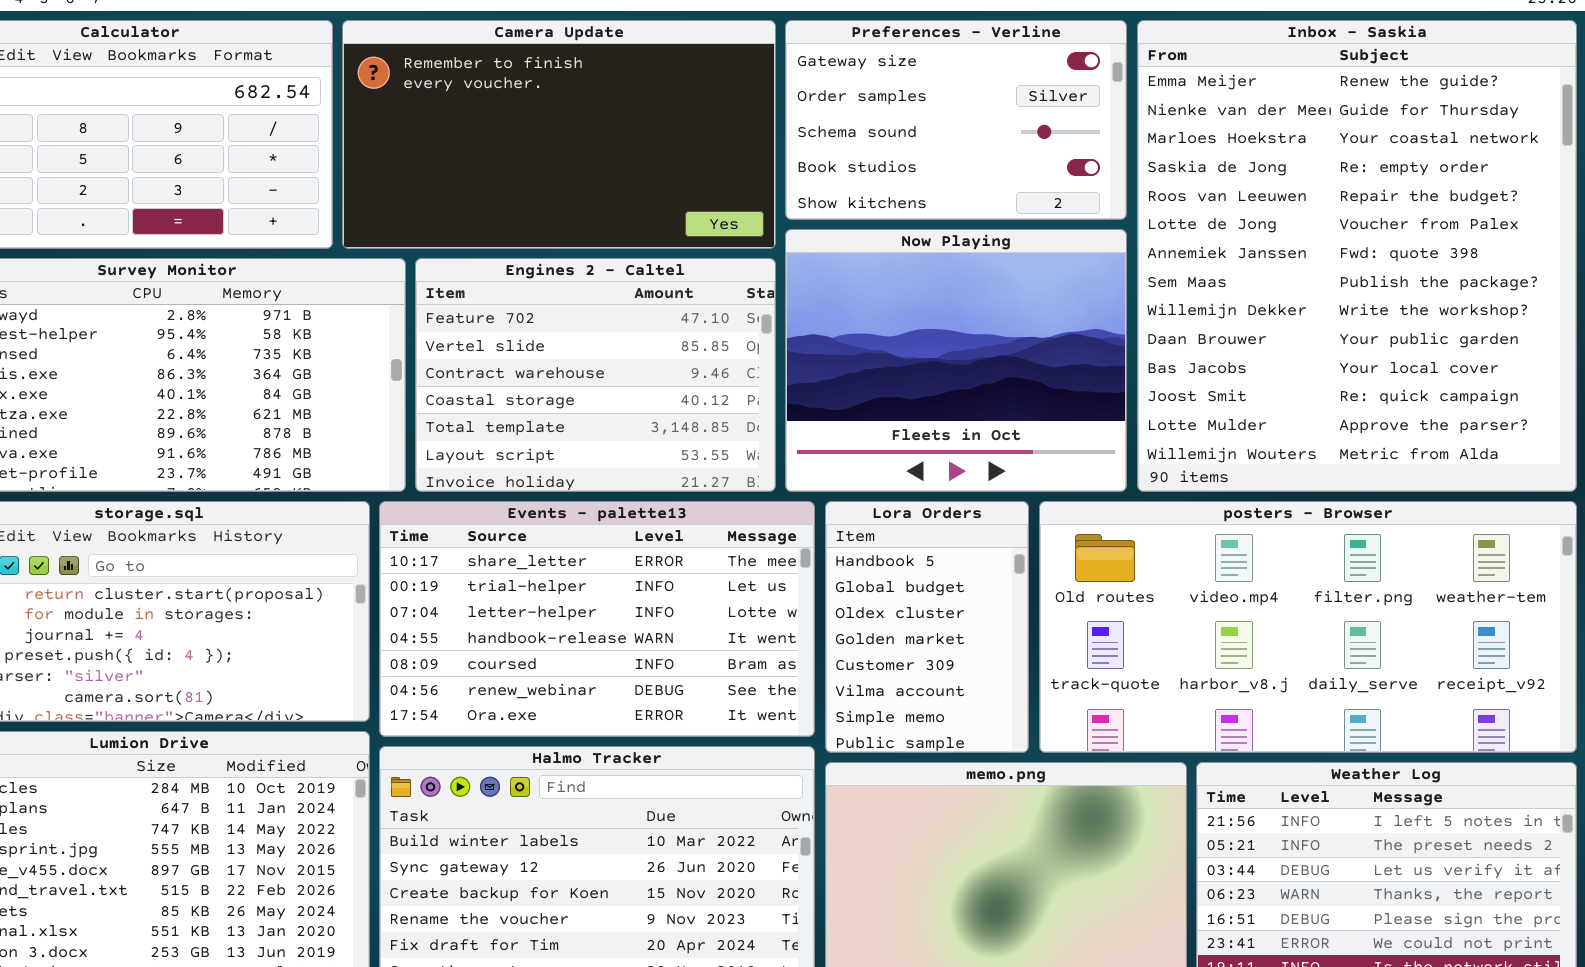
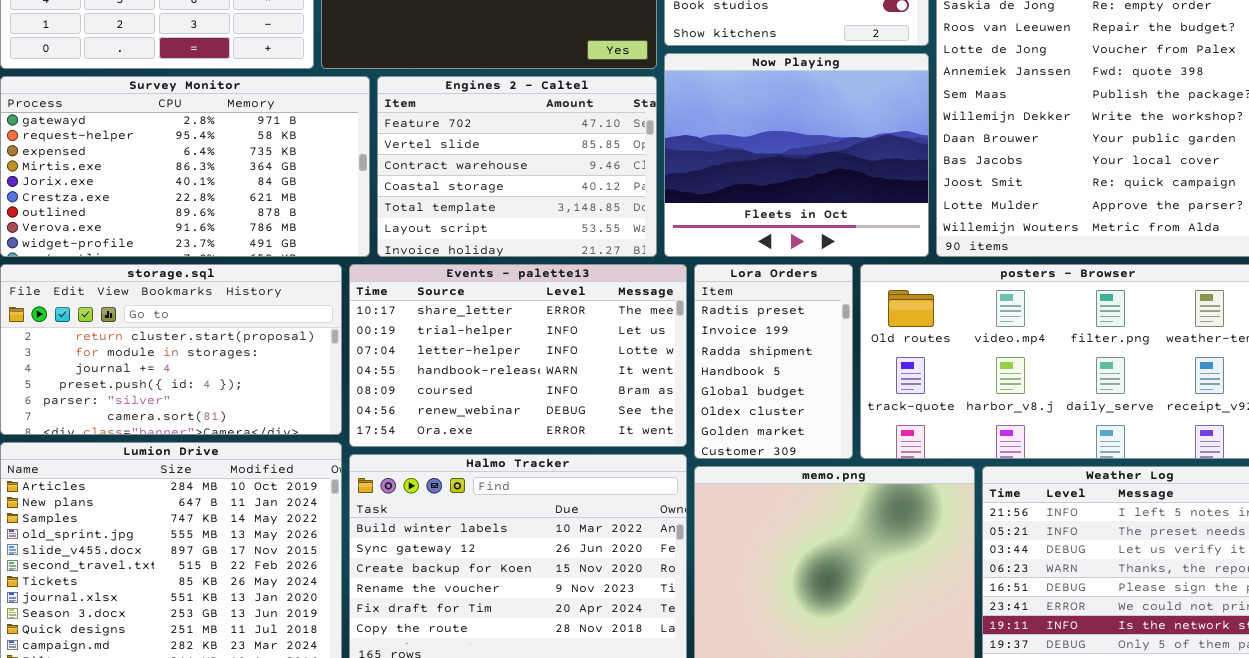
Lora Orders: [825,501,1029,753] -> [694,264,853,459], scrolled up 3 rows

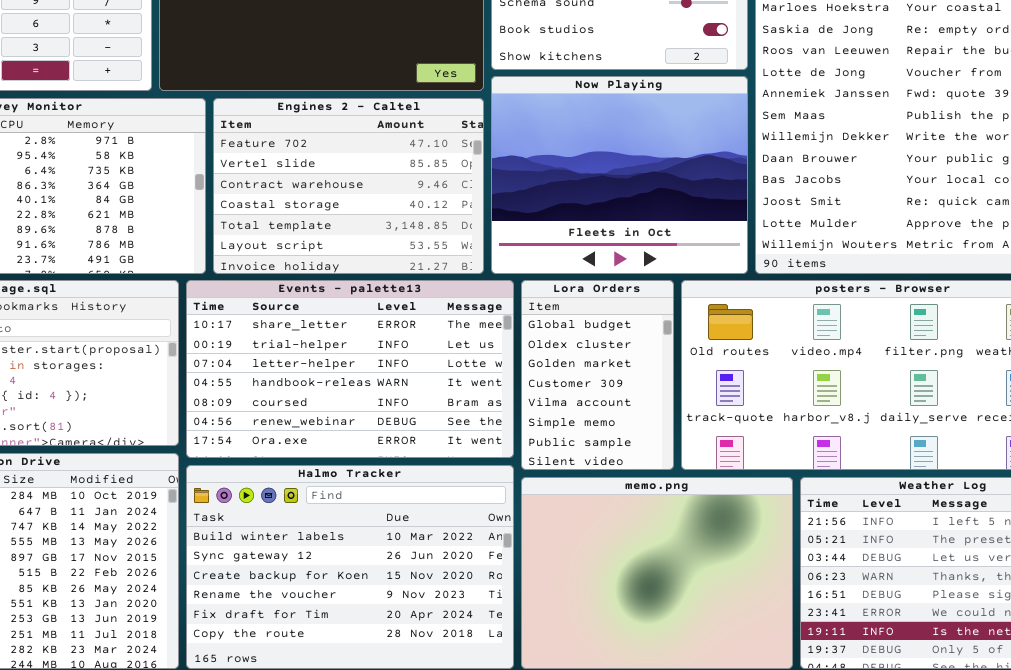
Lora Orders: [694,264,853,459] -> [521,280,674,470], scrolled down 4 rows

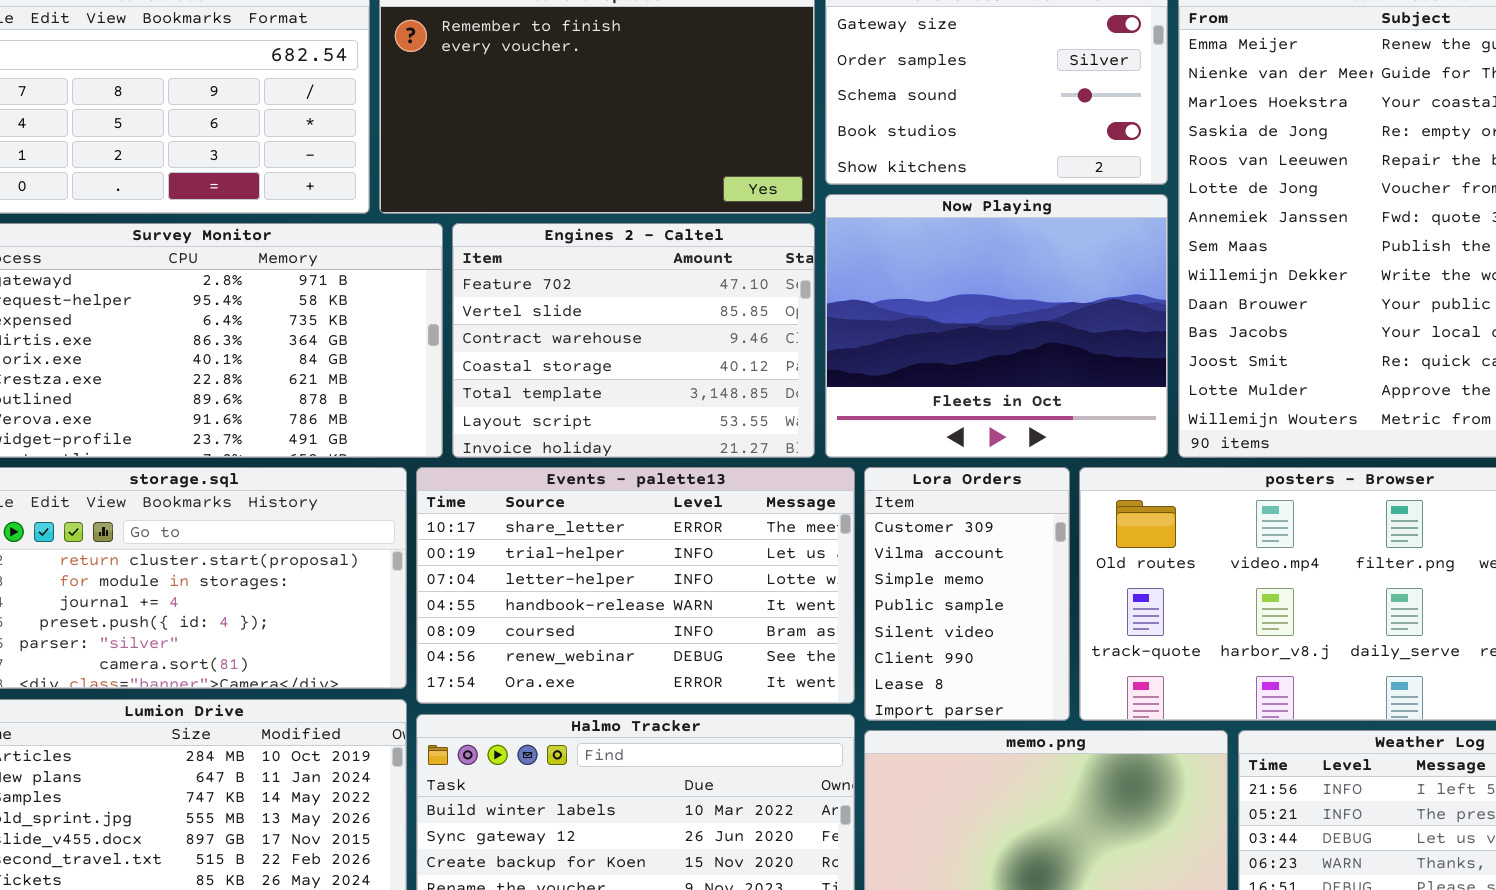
Lora Orders: [521,280,674,470] -> [864,467,1070,721], scrolled down 3 rows

